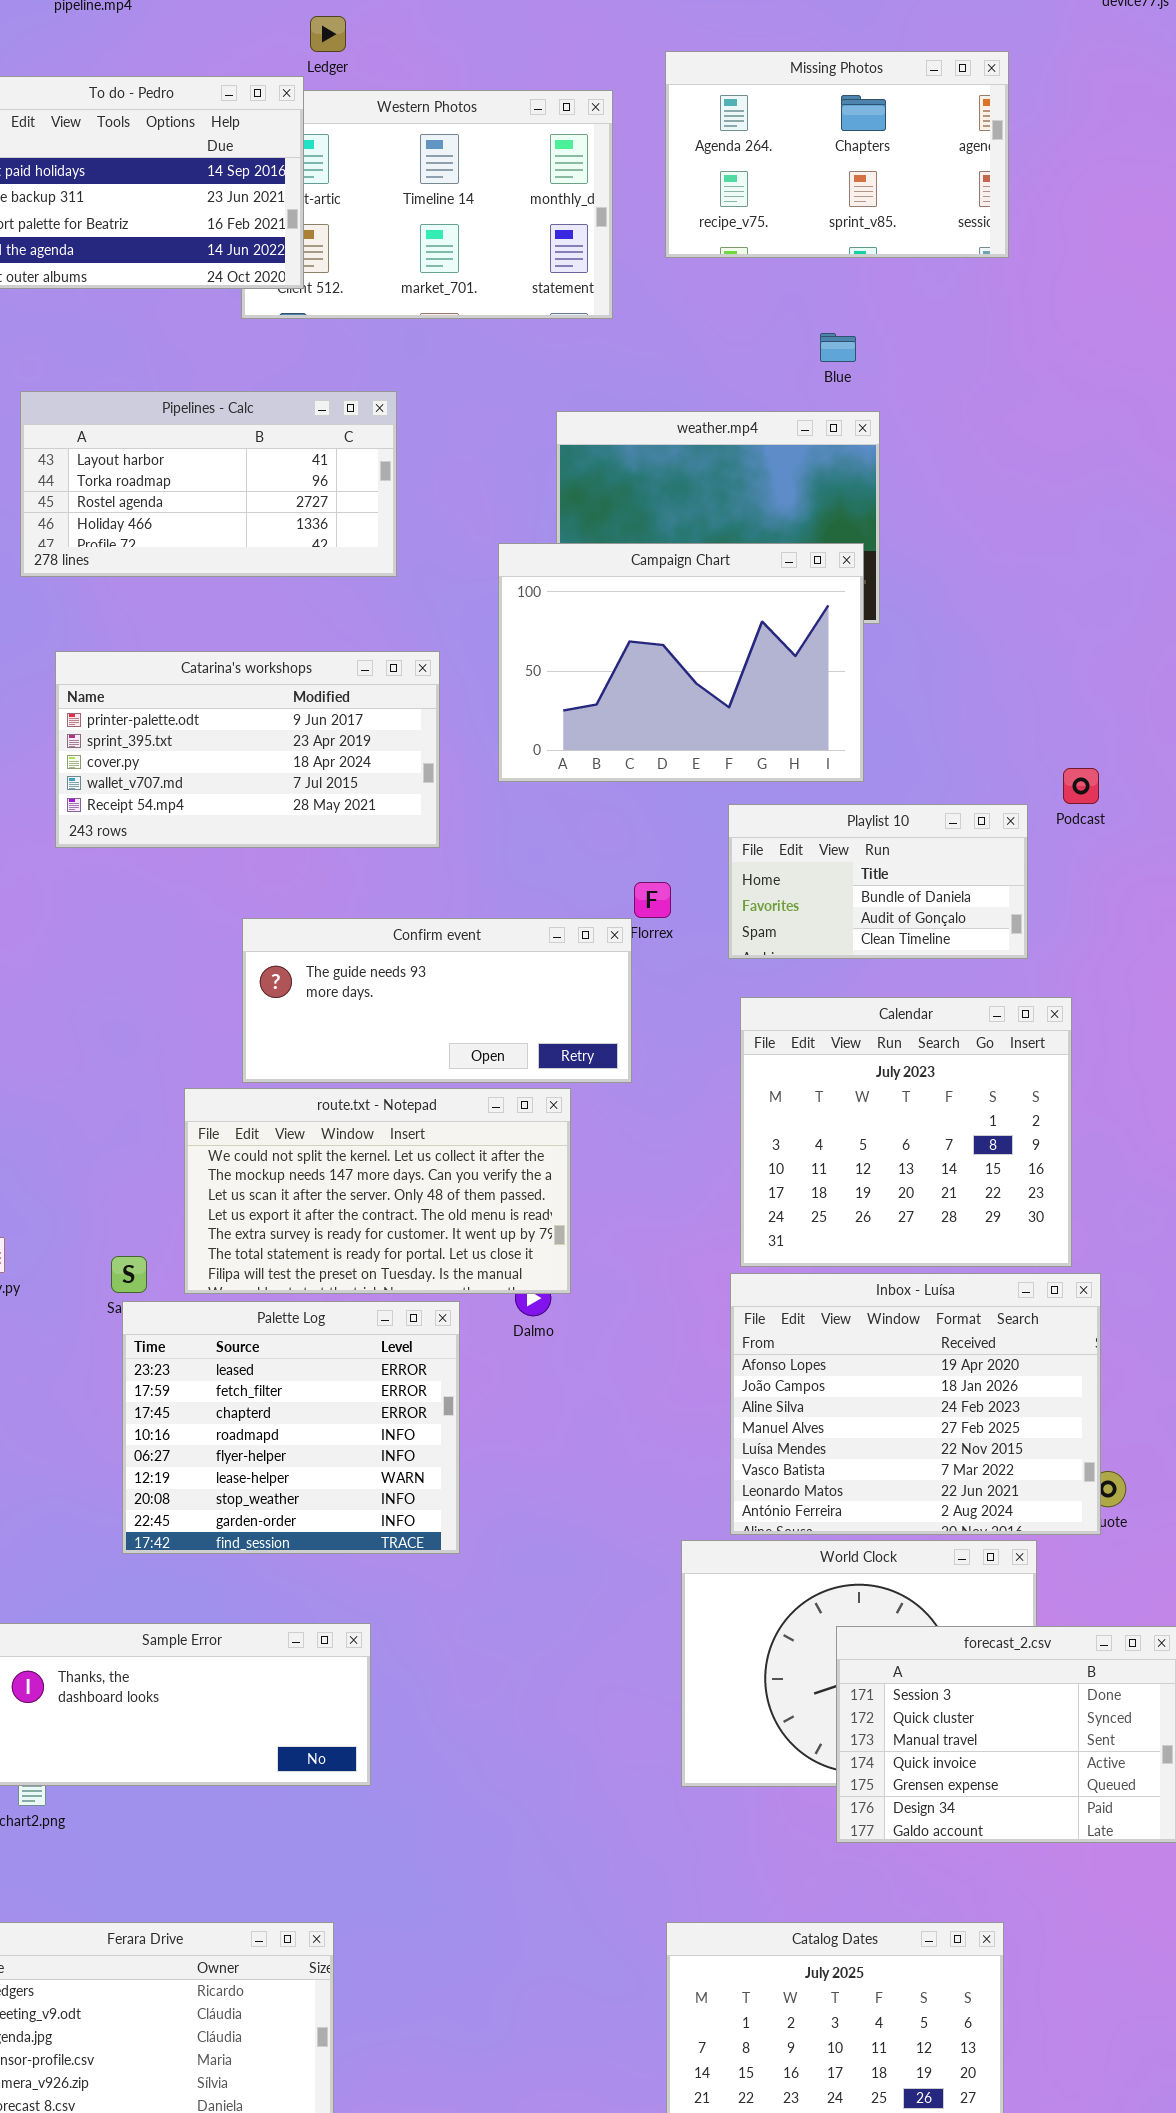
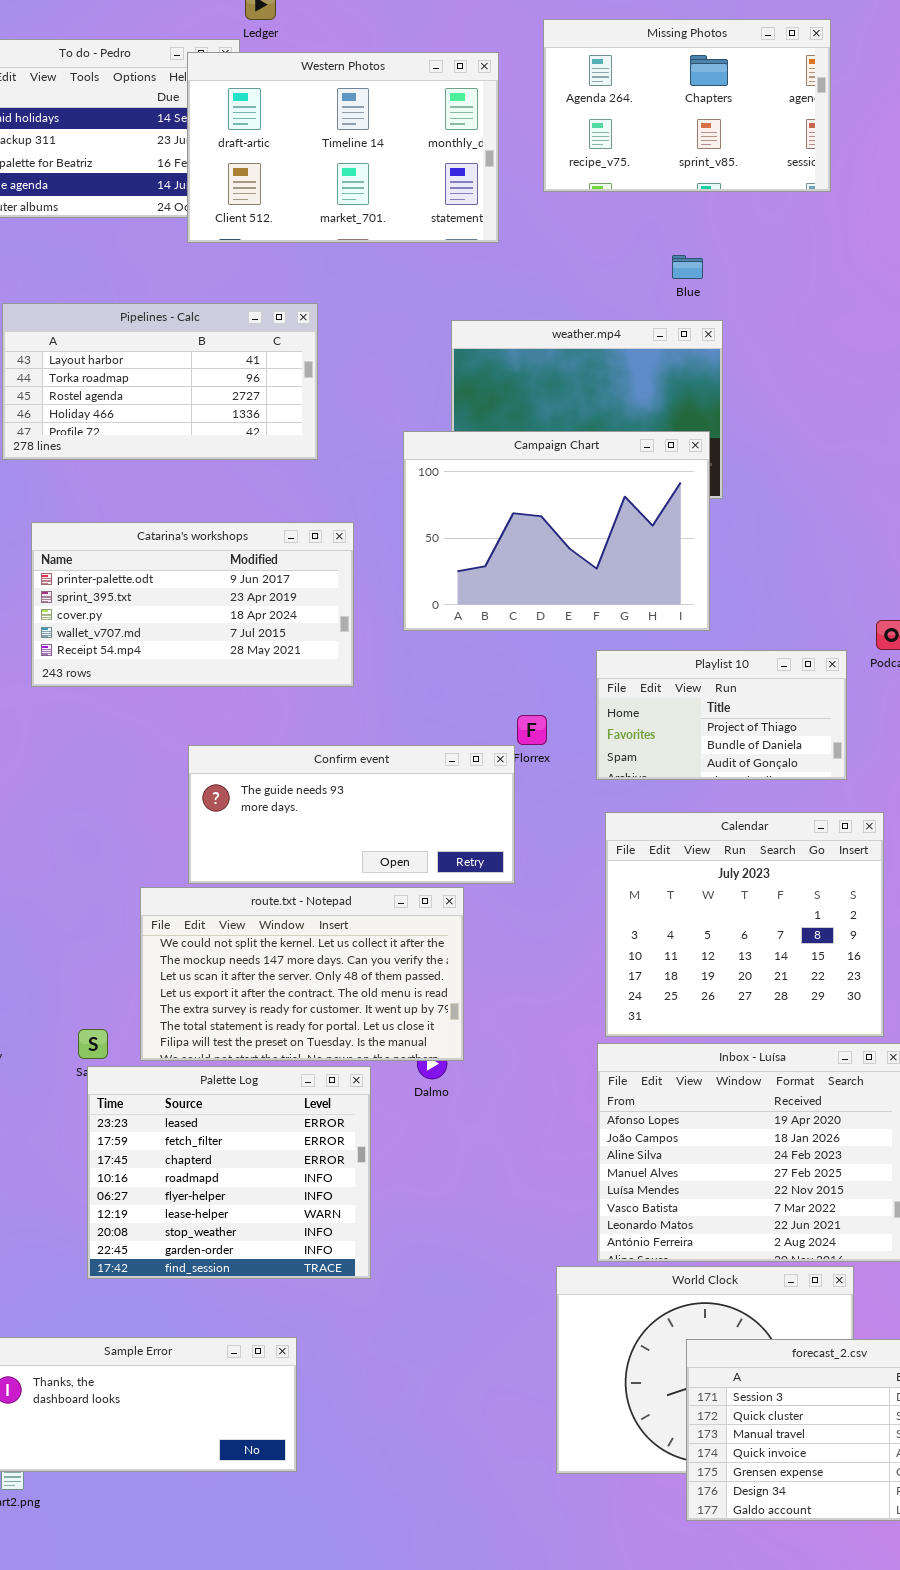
Western Photos: [241,90,613,319] -> [187,52,499,243], raised
Playlist 10: [728,804,1028,959] -> [596,650,847,780], scrolled up 1 row

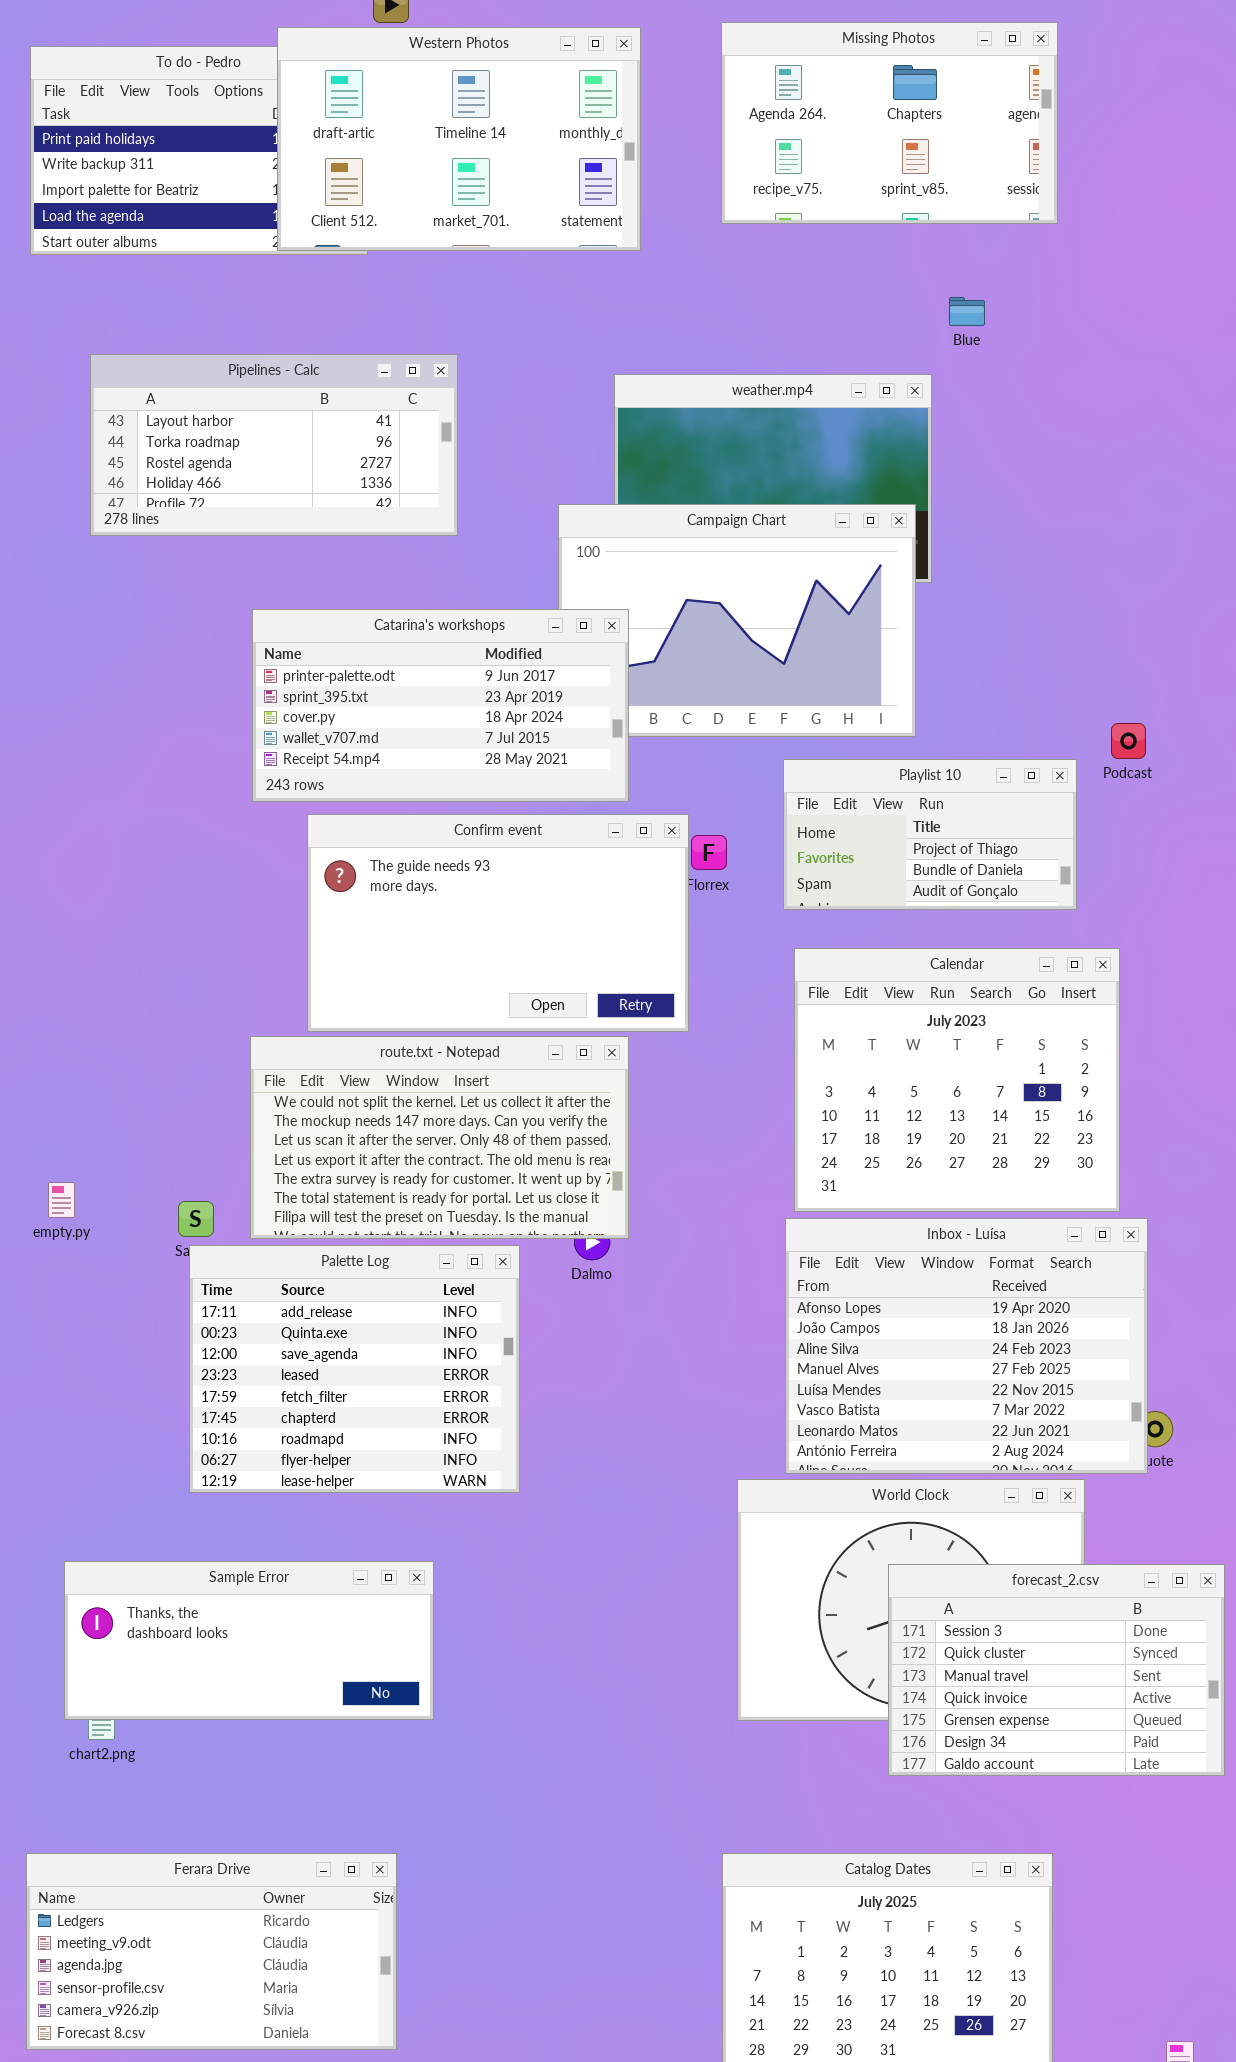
Western Photos: [187,52,499,243] -> [277,27,641,251], moved
Blue: [672,255,703,279] -> [949,297,985,326], moved
Catarina's workshops: [31,522,354,687] -> [252,609,629,802], moved
Confirm event: [188,745,515,884] -> [307,814,689,1032], resized
Palette Log: [87,1066,371,1279] -> [189,1245,520,1493], scrolled up 3 rows

